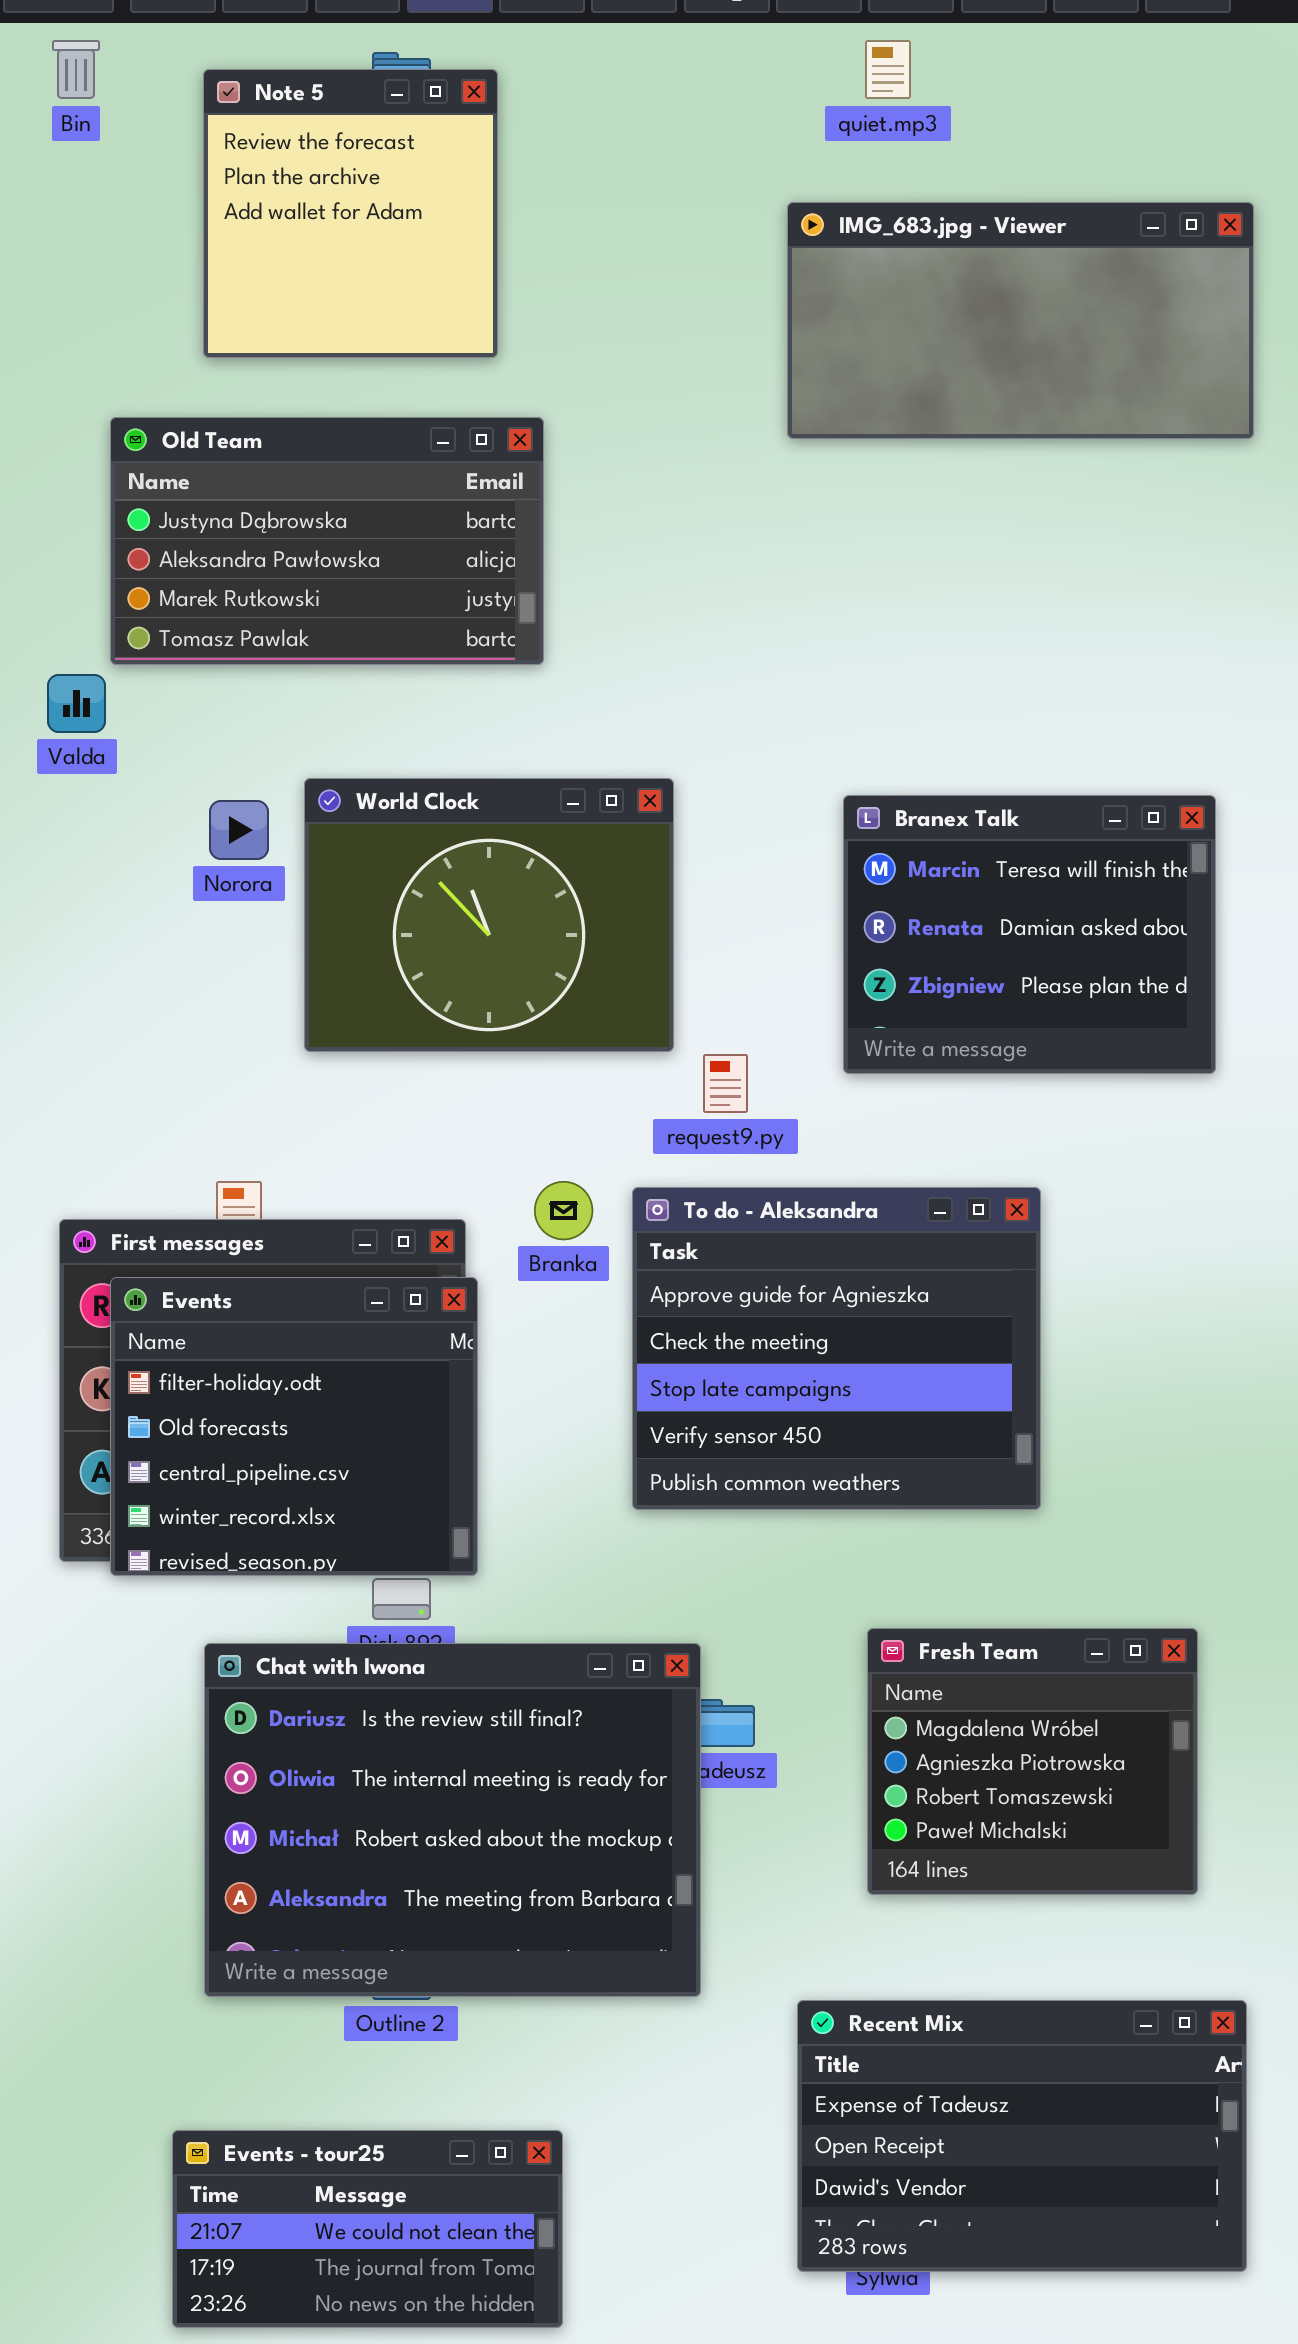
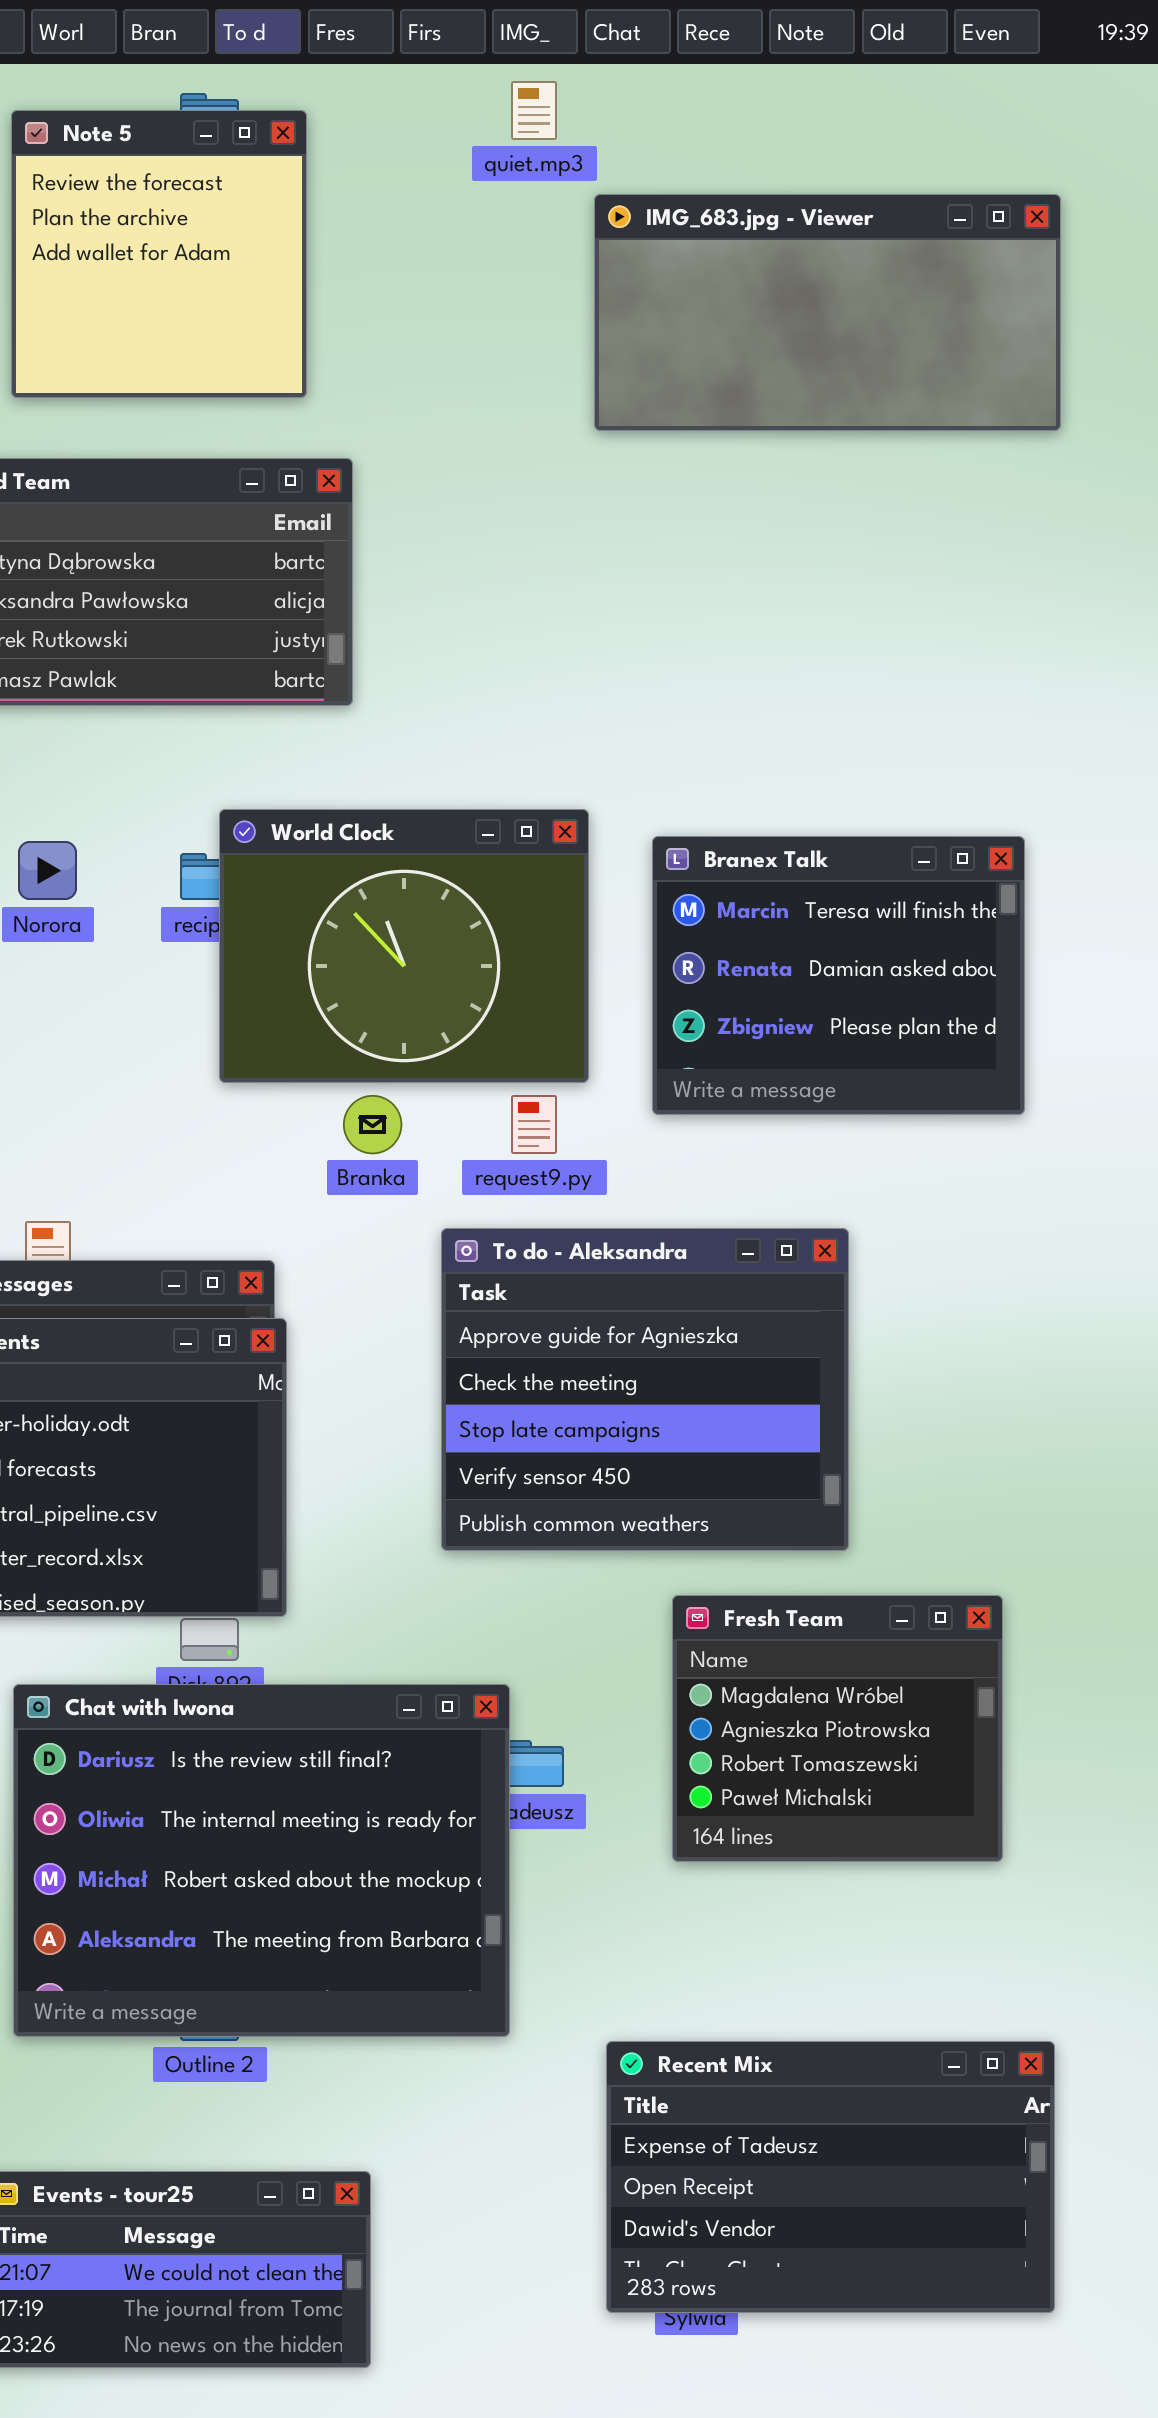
quiet.mp3: [865,40,911,99] -> [511,81,557,140], moved
IMG_683.jpg - Viewer: [787,202,1254,439] -> [594,194,1061,431], moved
World Clock: [304,778,674,1052] -> [219,809,589,1083], moved
Branka: [534,1181,593,1240] -> [343,1095,402,1154], moved
Fresh Team: [867,1628,1198,1895] -> [672,1595,1003,1862], moved

